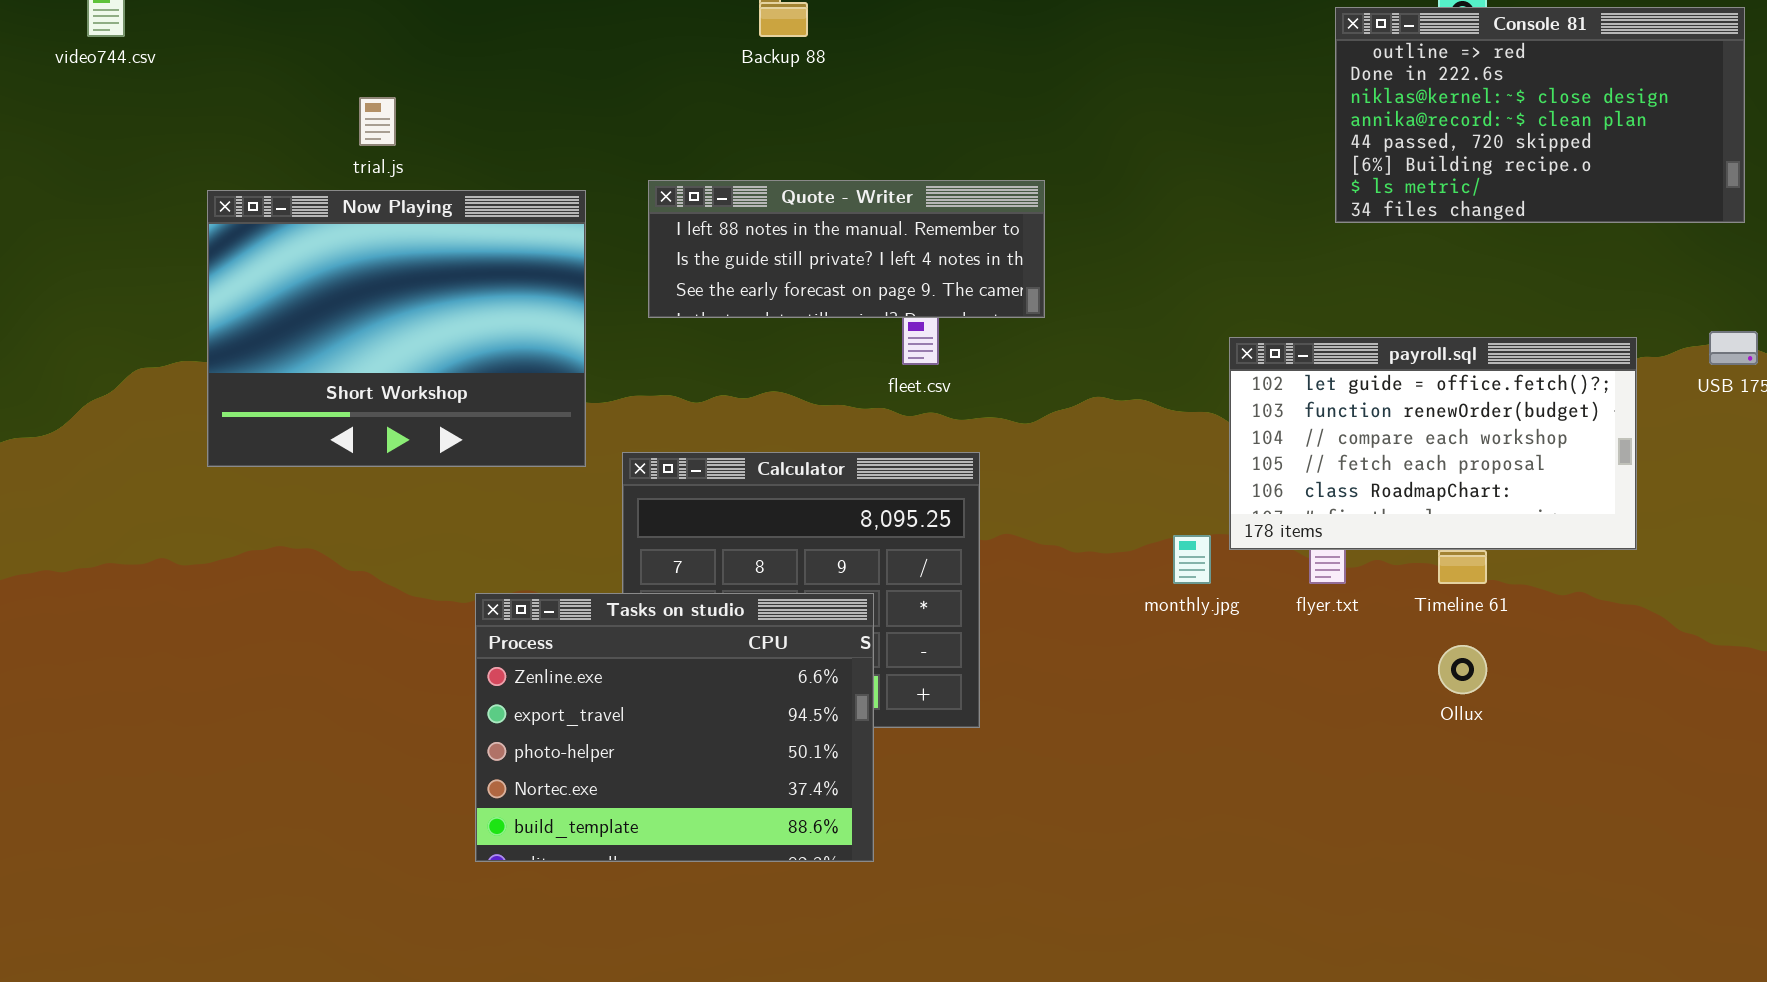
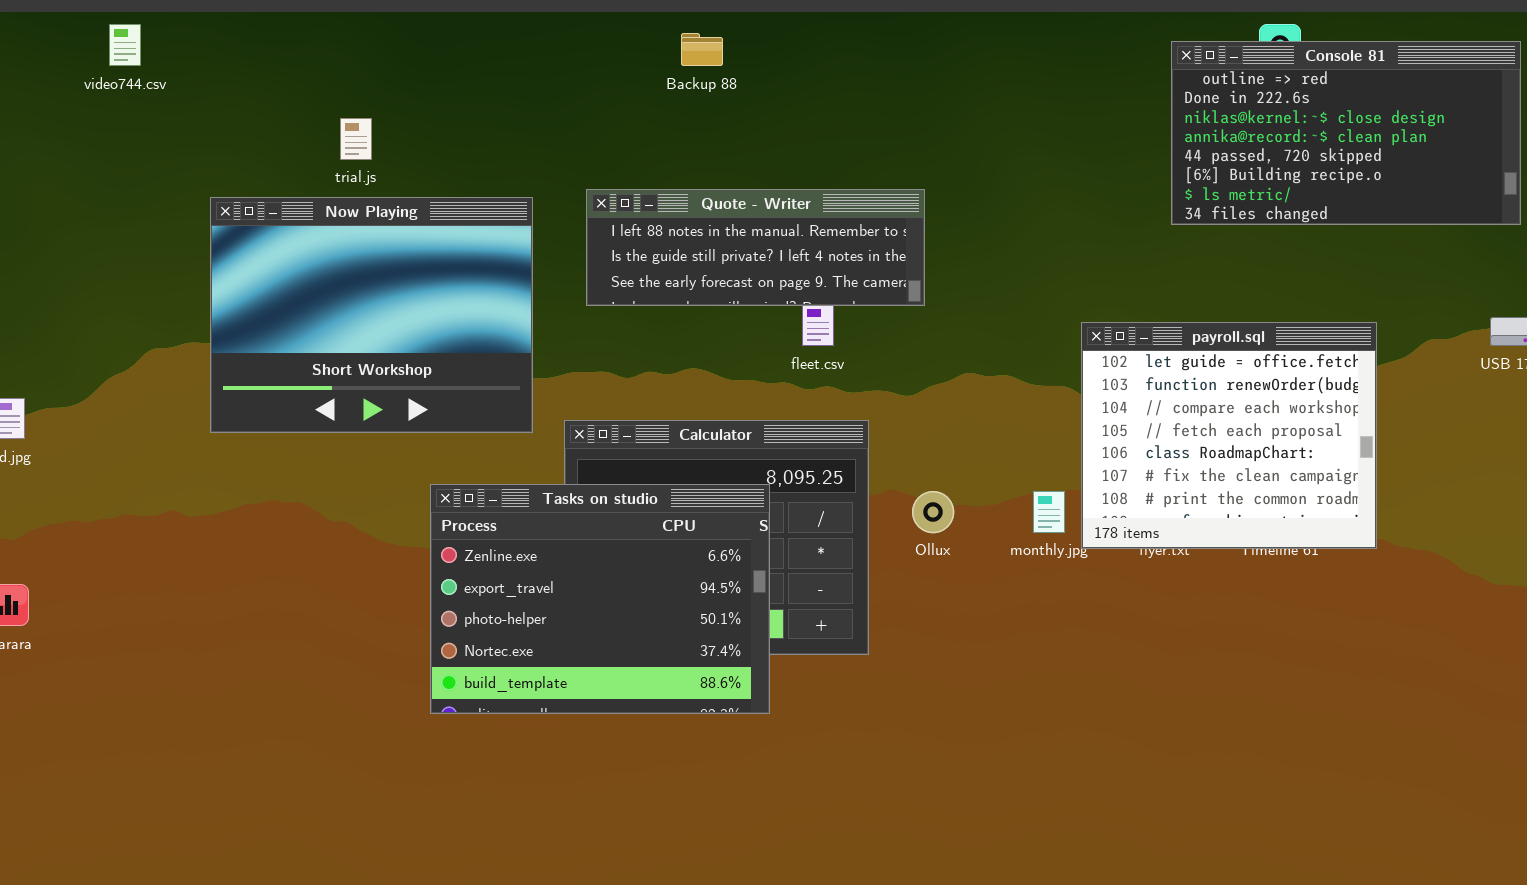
payroll.sql: [1229,337,1637,550] -> [1081,322,1377,549], resized
Tasks on studio: [475,593,874,862] -> [430,484,770,714], moved
Ollux: [1438,645,1487,694] -> [912,491,954,533], moved

